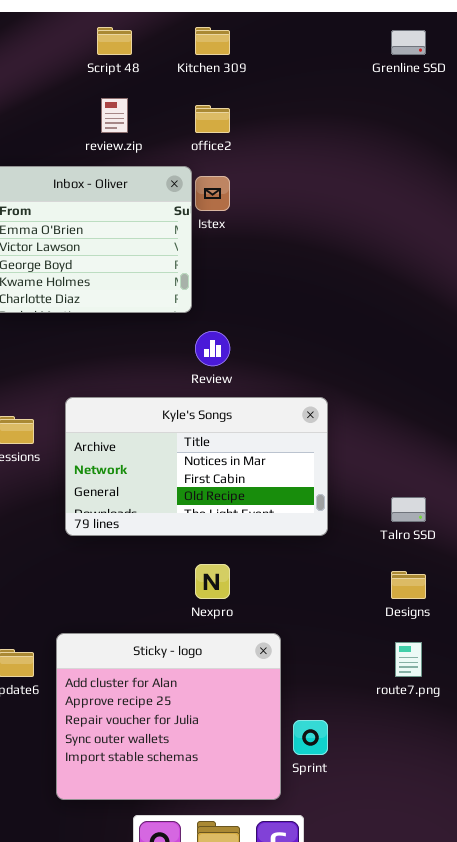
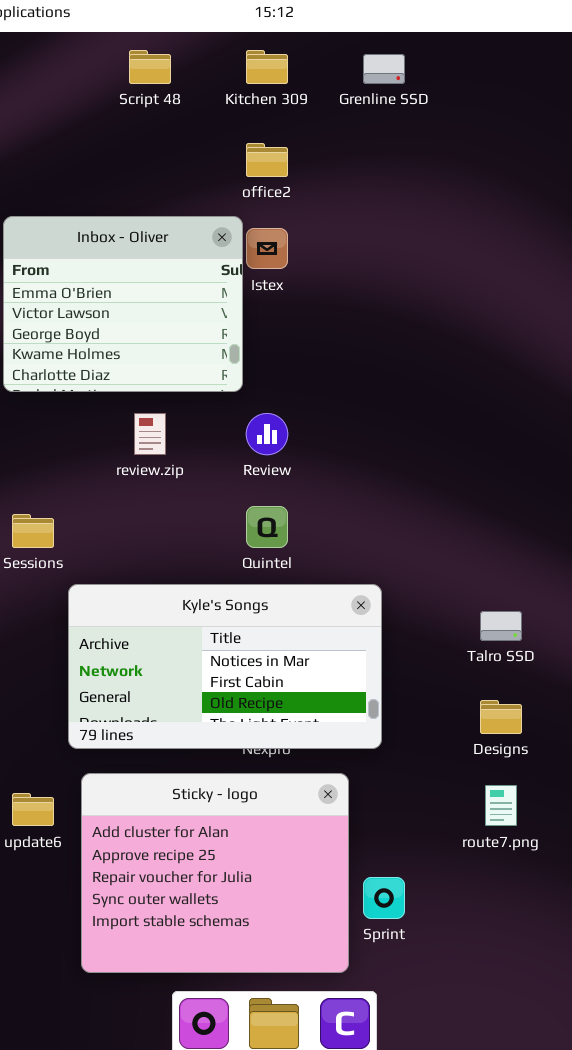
Grenline SSD: [391,30,426,55] -> [363,54,405,84], moved
review.zip: [101,98,128,133] -> [134,413,166,455], moved
Kyle's Songs: [65,397,328,536] -> [68,584,382,749], moved

